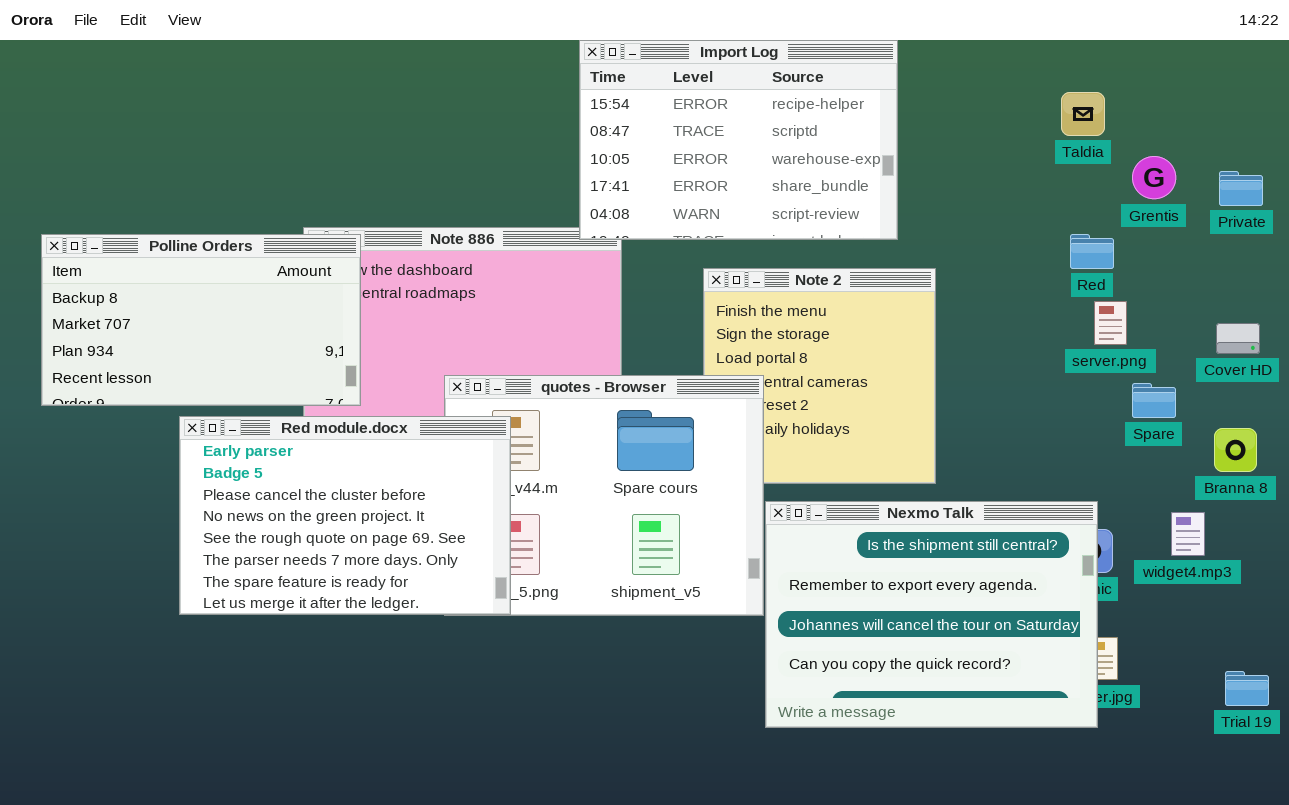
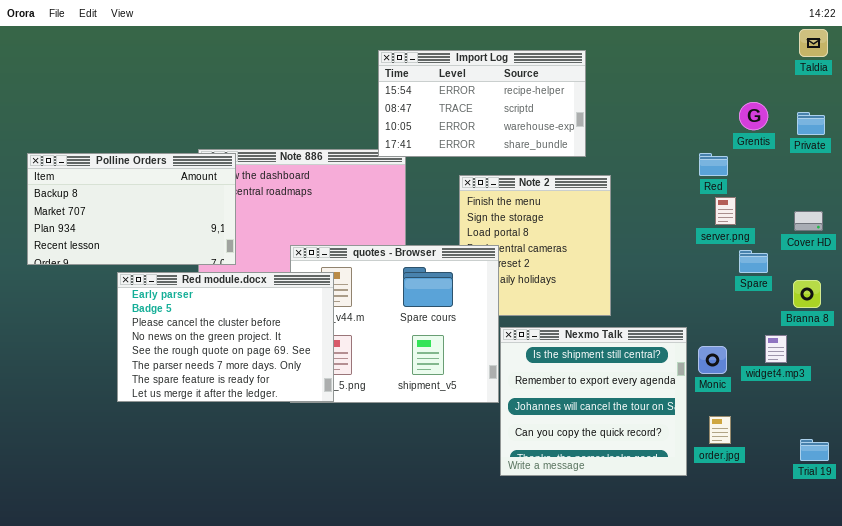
Import Log: [579,40,898,240] -> [378,50,586,157], resized
Taldia: [1061,92,1105,136] -> [799,29,828,57], moved
Nexmo Talk: [765,501,1098,728] -> [500,327,687,476], resized

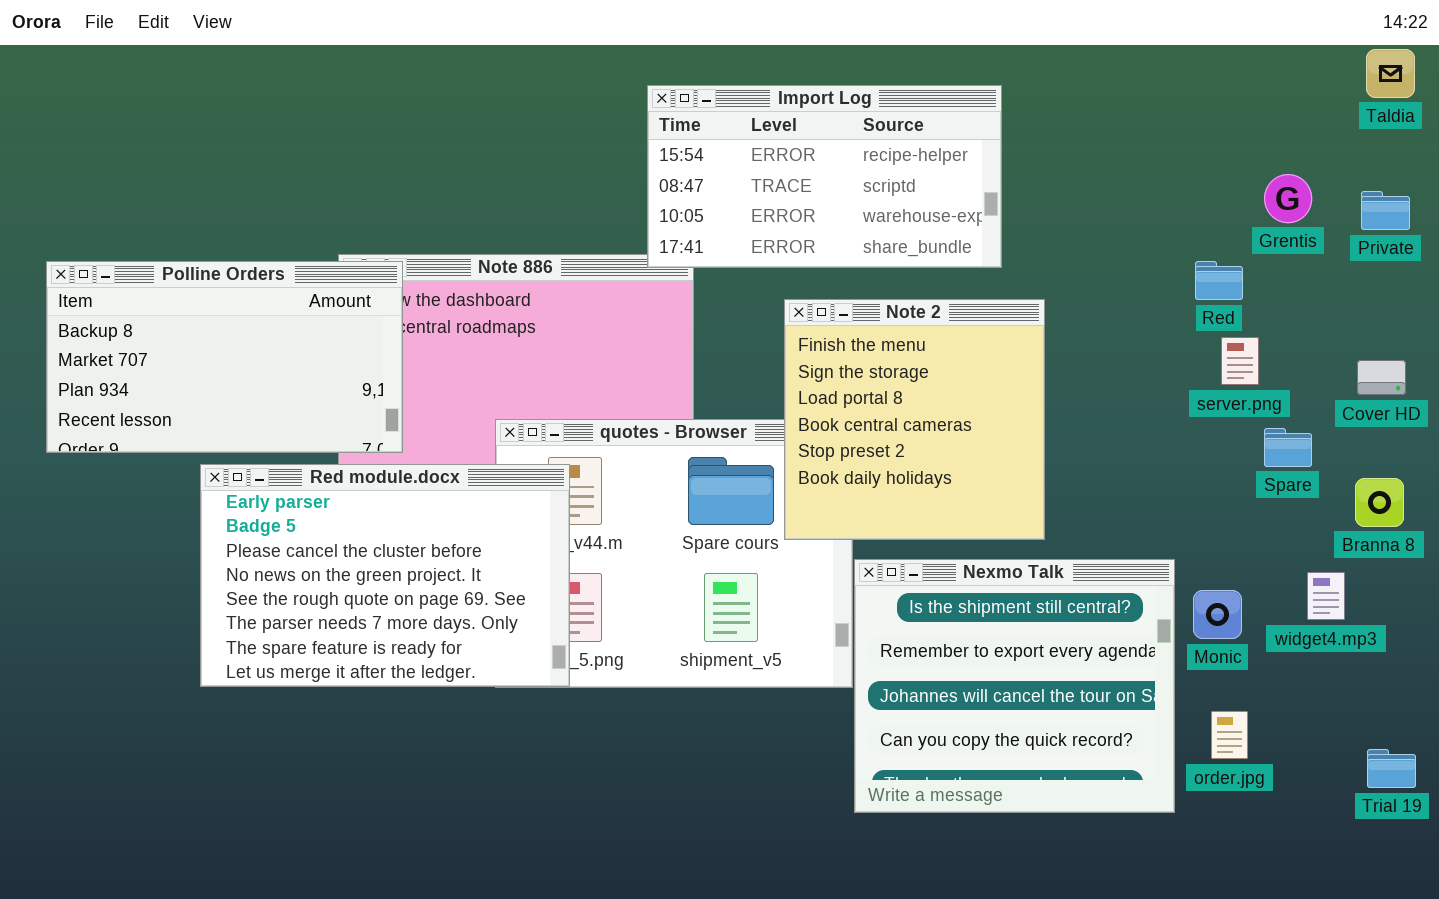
Note 2: [459,175,611,316] -> [784,299,1045,540], raised

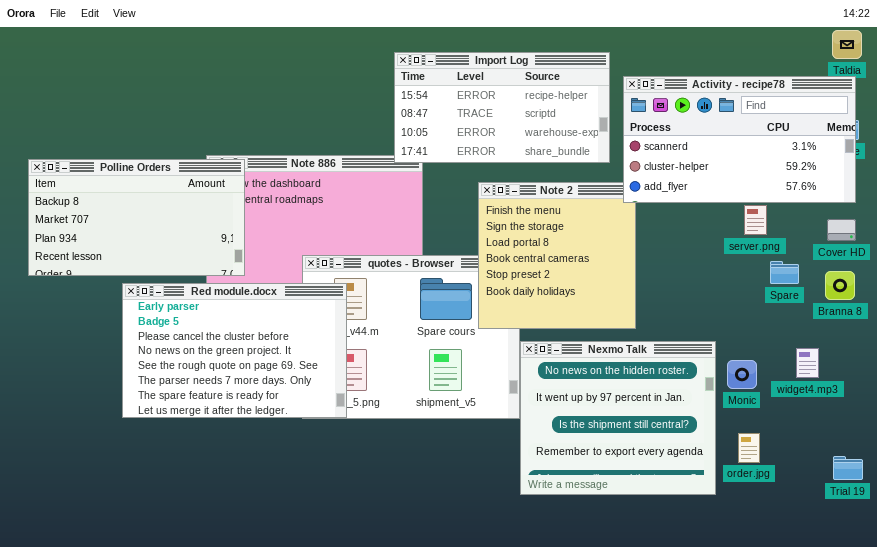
Activity - recipe78: none -> [623,76,856,203], opened
Branna 8: [1355,478,1404,527] -> [825,271,855,300], moved
Nexmo Talk: [854,559,1175,813] -> [520,341,716,495], scrolled up 2 rows

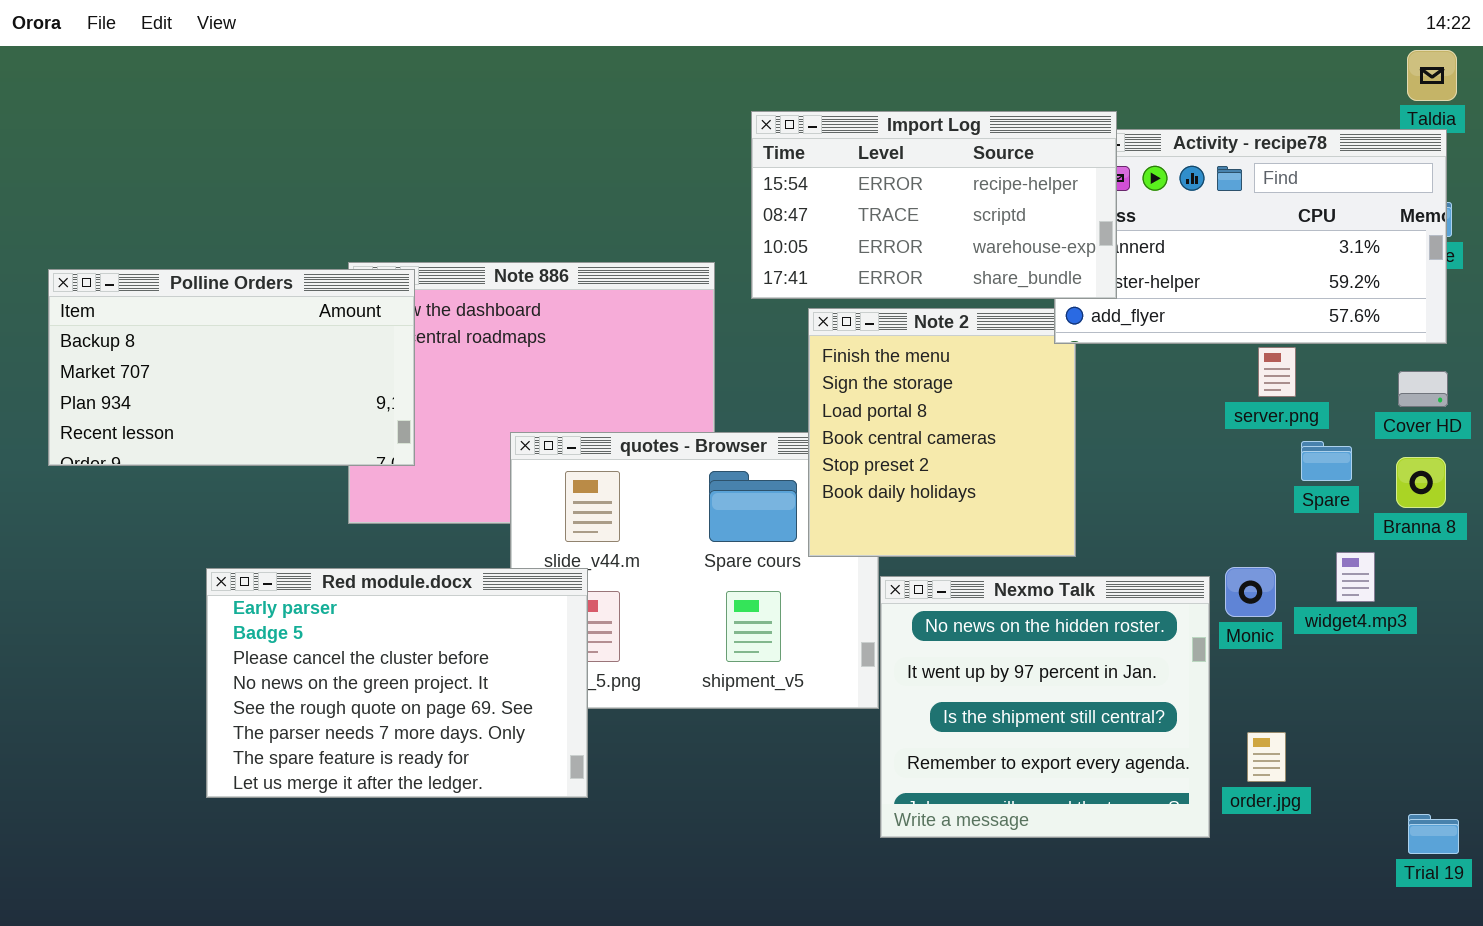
Import Log: [394,52,610,163] -> [751,111,1117,299], moved
Red module.docx: [122,283,347,418] -> [206,568,588,798], moved
widget4.mp3: [796,348,819,378] -> [1336,552,1375,602], moved
Monic: [727,360,757,389] -> [1225,567,1276,617], moved
Trial 19: [833,456,863,480] -> [1408,814,1459,854], moved

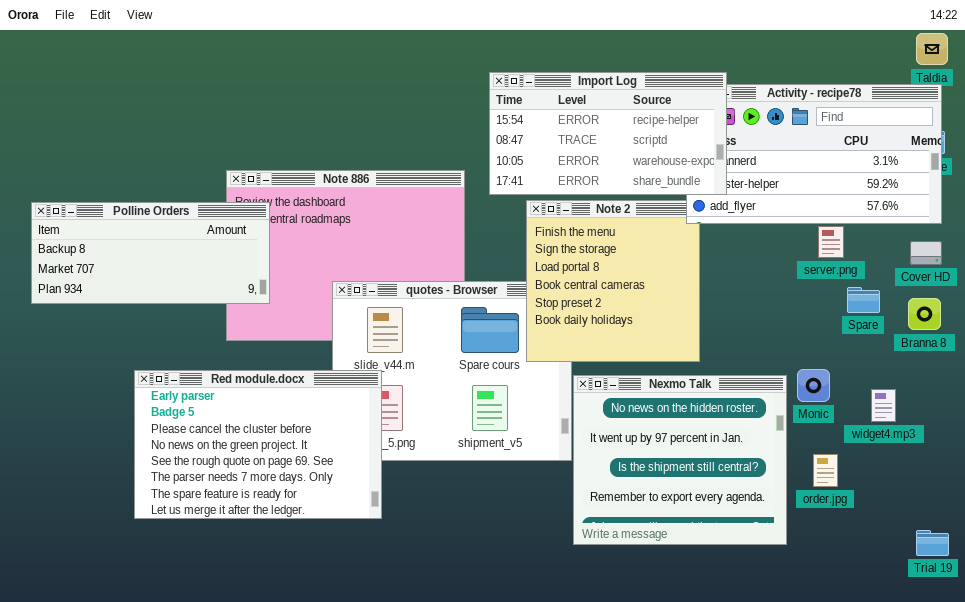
Polline Orders: [48,269,415,466] -> [31,202,270,304], resized
widget4.mp3: [1336,552,1375,602] -> [871,389,896,422], moved
order.jpg: [1247,732,1286,782] -> [813,454,838,487], moved

